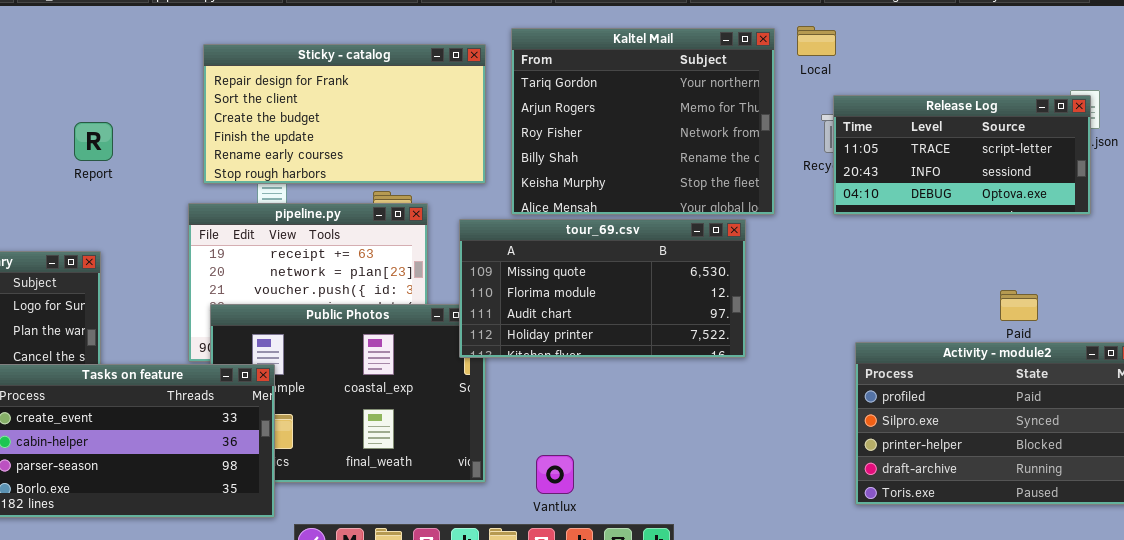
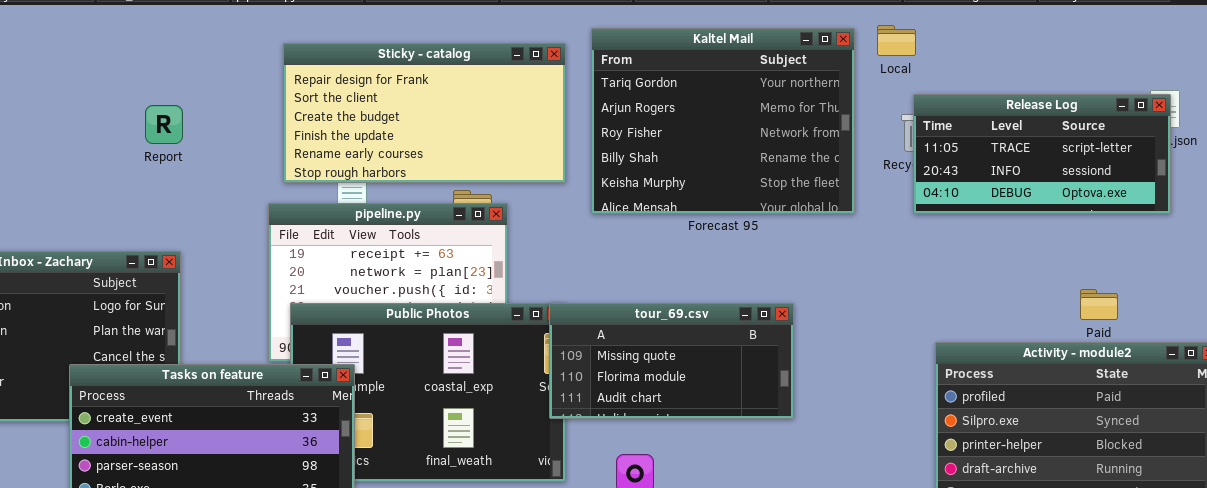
Report: [74,122,113,161] -> [145,105,183,144], moved
tour_69.csv: [459,219,746,358] -> [549,303,794,419], moved, resized

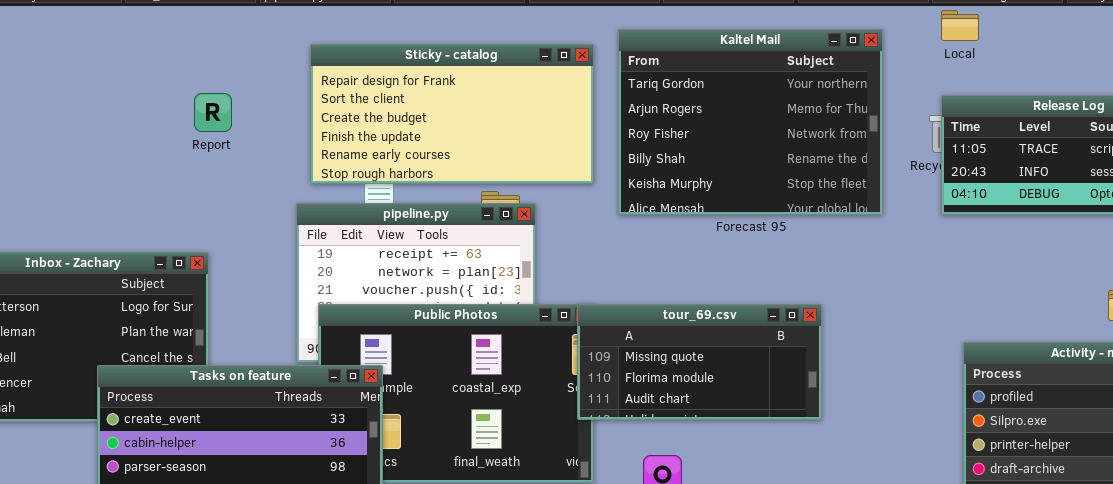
Local: [877,25,916,56] -> [941,10,979,41], moved
Report: [145,105,183,144] -> [194,93,232,132], moved

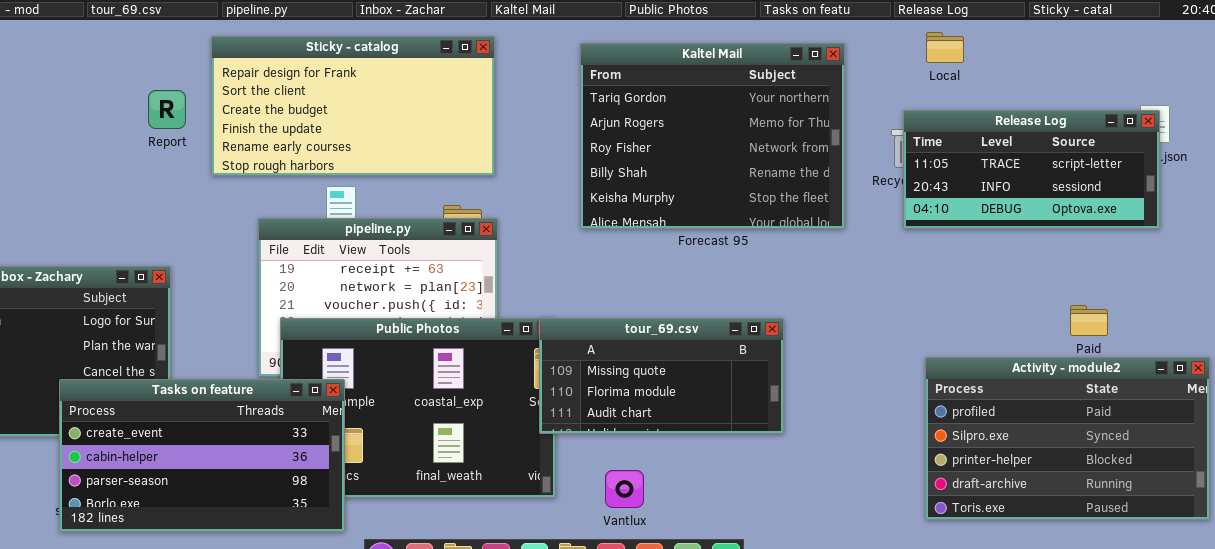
Local: [941,10,979,41] -> [926,32,964,63], moved
Sticky - catalog: [310,44,594,184] -> [211,36,495,176], moved
Report: [194,93,232,132] -> [148,90,186,129], moved

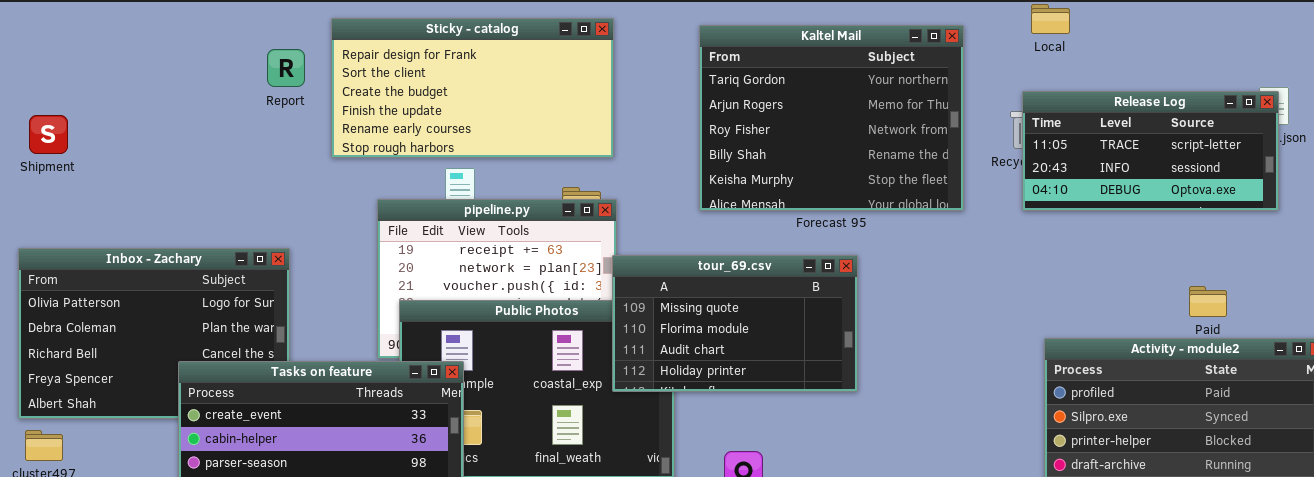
Local: [926,32,964,63] -> [1031,4,1070,34], moved
Report: [148,90,186,129] -> [267,49,305,87], moved
tour_69.csv: [539,318,784,434] -> [612,255,858,392], moved, resized

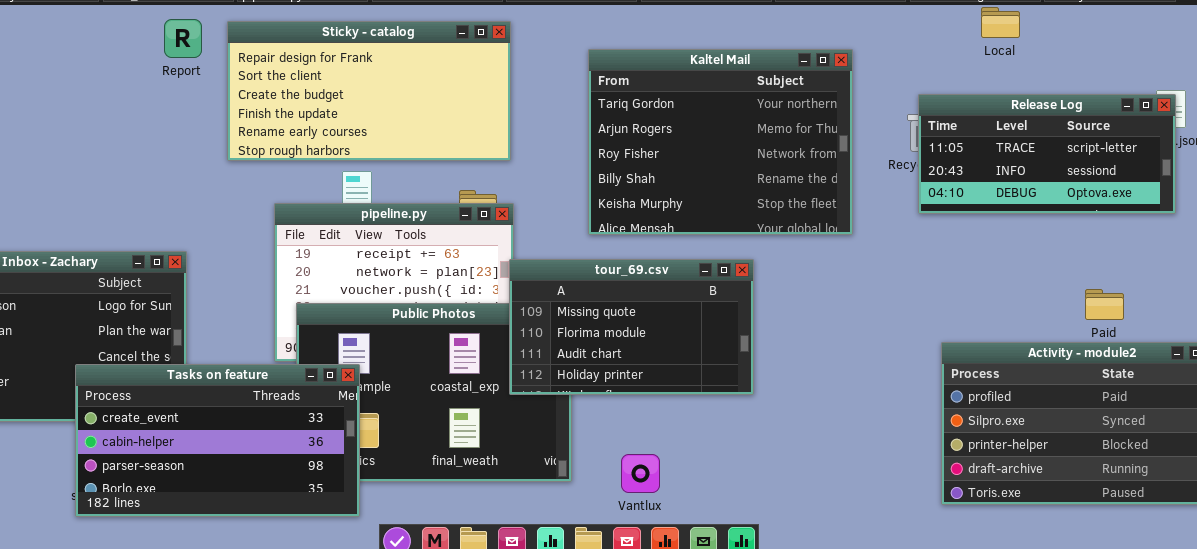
Local: [1031,4,1070,34] -> [981,7,1020,38], moved
Kaltel Mail: [699,25,964,211] -> [588,49,853,235], moved
Report: [267,49,305,87] -> [164,19,202,58], moved

